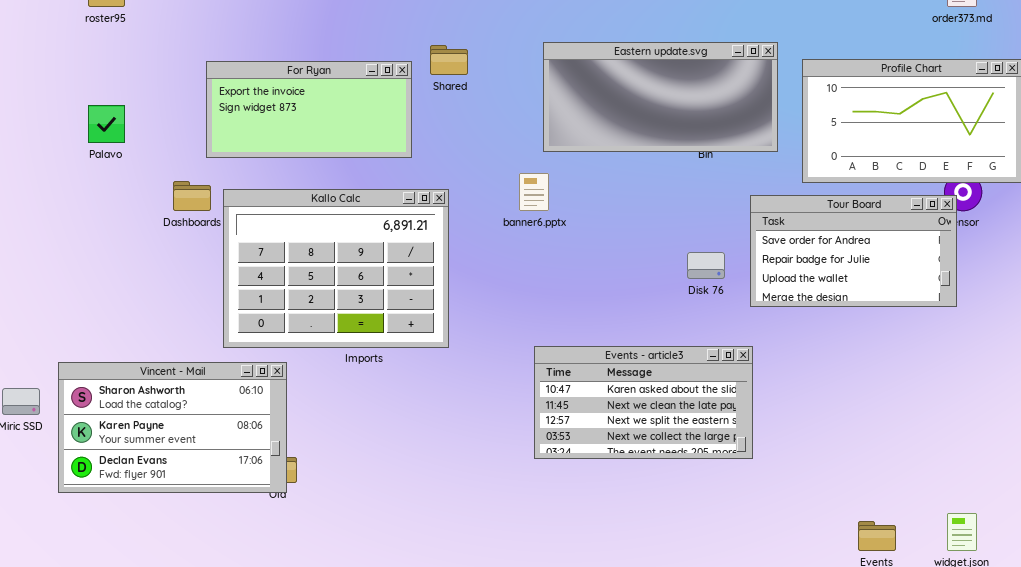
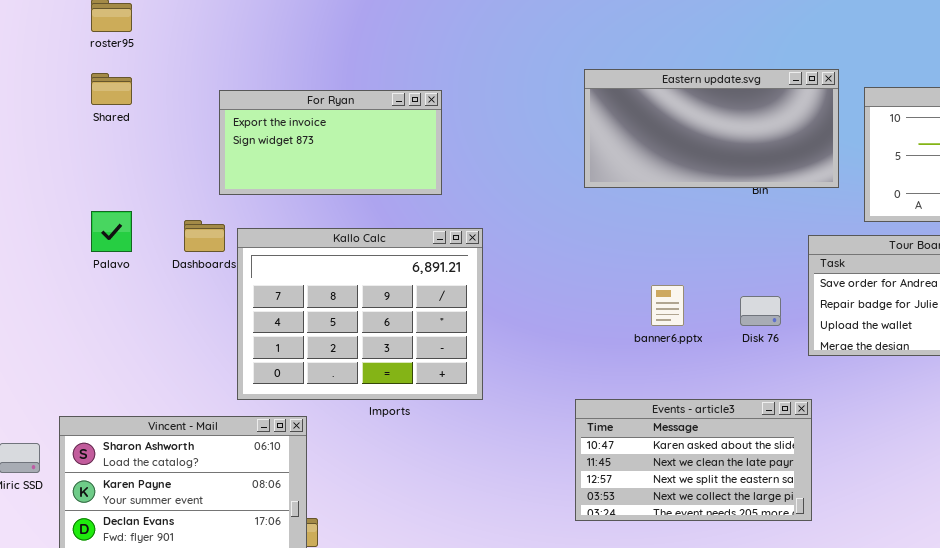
Shared: [430,45,468,75] -> [91,73,132,105], moved
Palavo: [88,105,125,143] -> [91,211,132,252], moved
banner6.pptx: [519,173,549,211] -> [651,285,684,326], moved

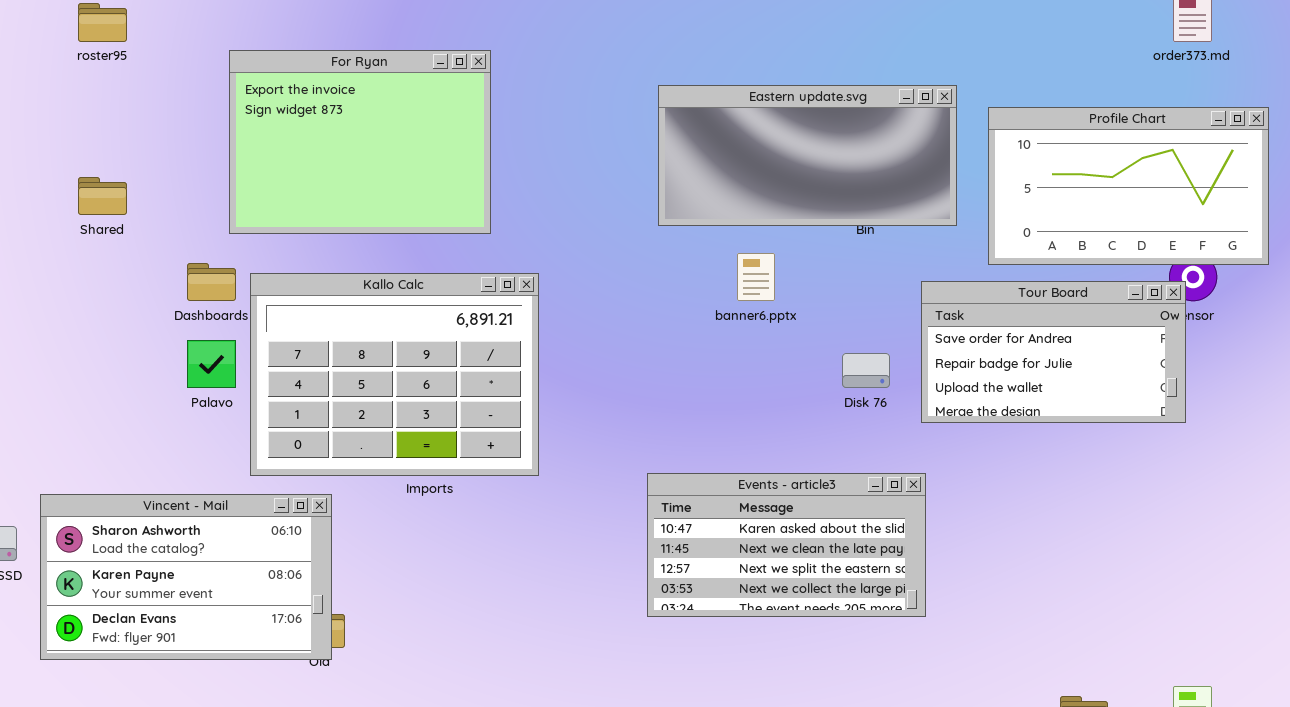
Shared: [91,73,132,105] -> [78,177,127,215], moved
For Ryan: [219,90,442,195] -> [229,50,491,234], resized
Palavo: [91,211,132,252] -> [187,340,236,388], moved
banner6.pptx: [651,285,684,326] -> [737,253,775,301], moved

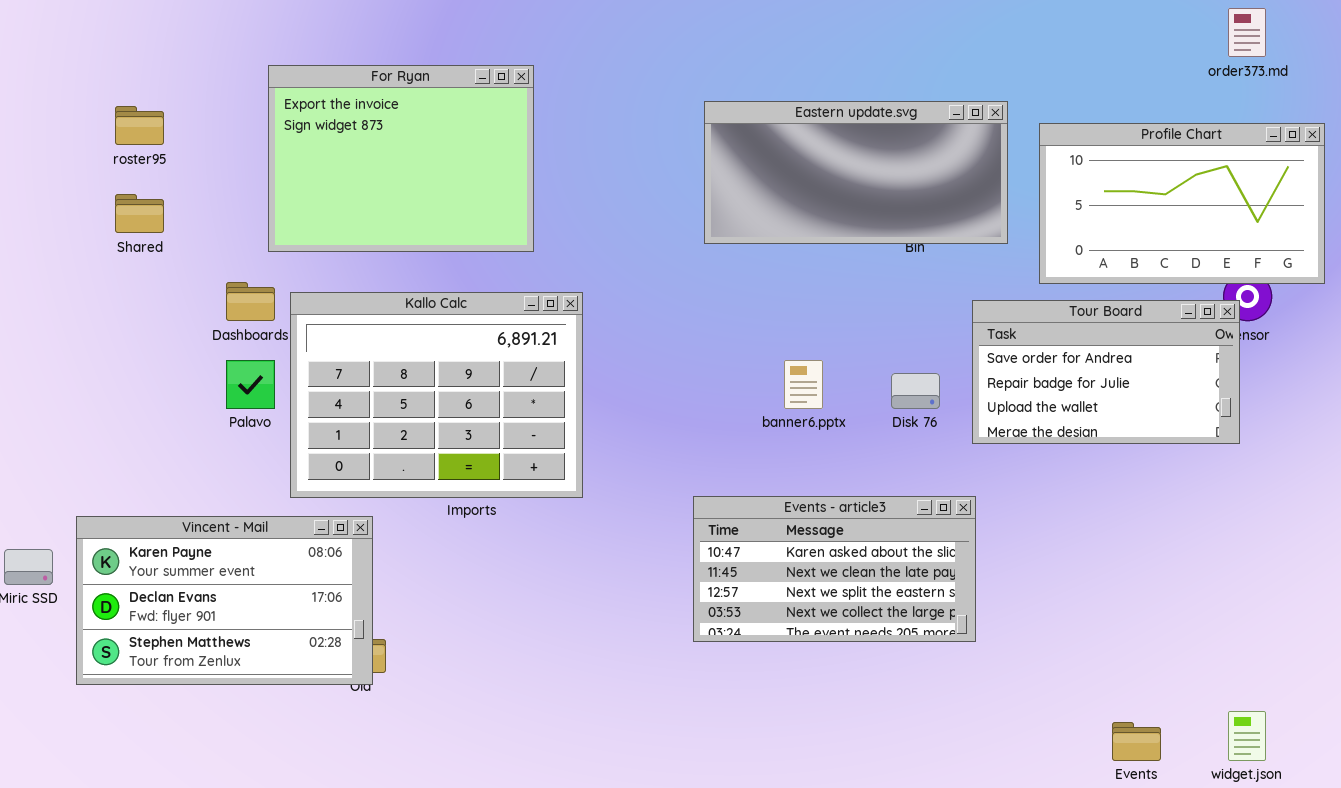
roster95: [78,3,127,42] -> [115,106,164,145], moved
banner6.pptx: [737,253,775,301] -> [784,360,823,409], moved
Vincent - Mail: [40,494,332,660] -> [76,516,373,685], scrolled down 1 row

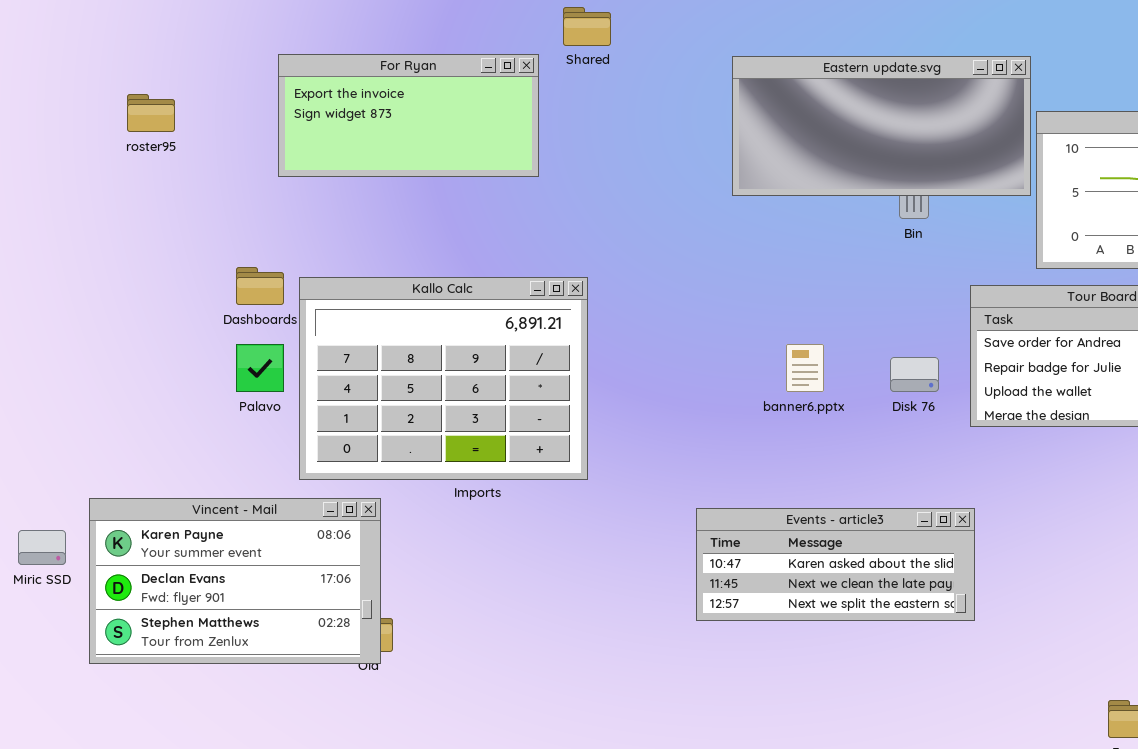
For Ryan: [268,65,534,252] -> [278,54,539,177], resized
Eastern update.svg: [704,101,1008,244] -> [732,56,1031,196], moved
Shared: [115,194,164,233] -> [563,7,611,46], moved
Events - article3: [693,496,976,642] -> [696,508,975,621], resized

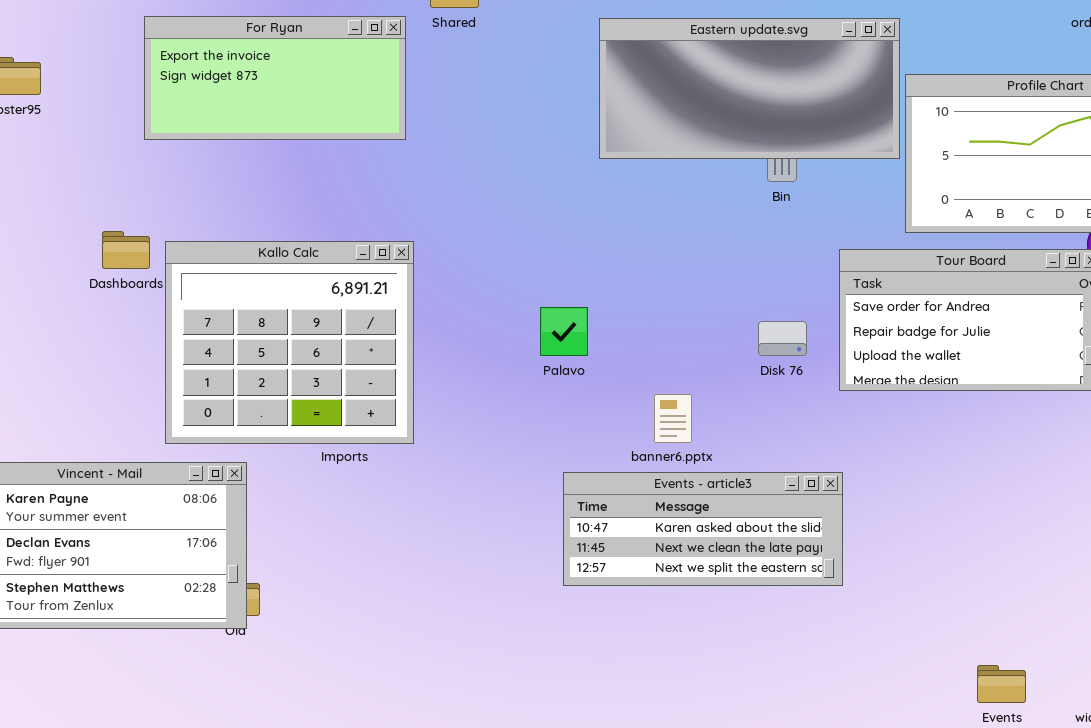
Kallo Calc: [299,277,588,480] -> [165,241,414,444], resized
Palavo: [236,344,284,392] -> [540,307,588,356], moved
banner6.pptx: [786,344,824,392] -> [654,394,692,443], moved

